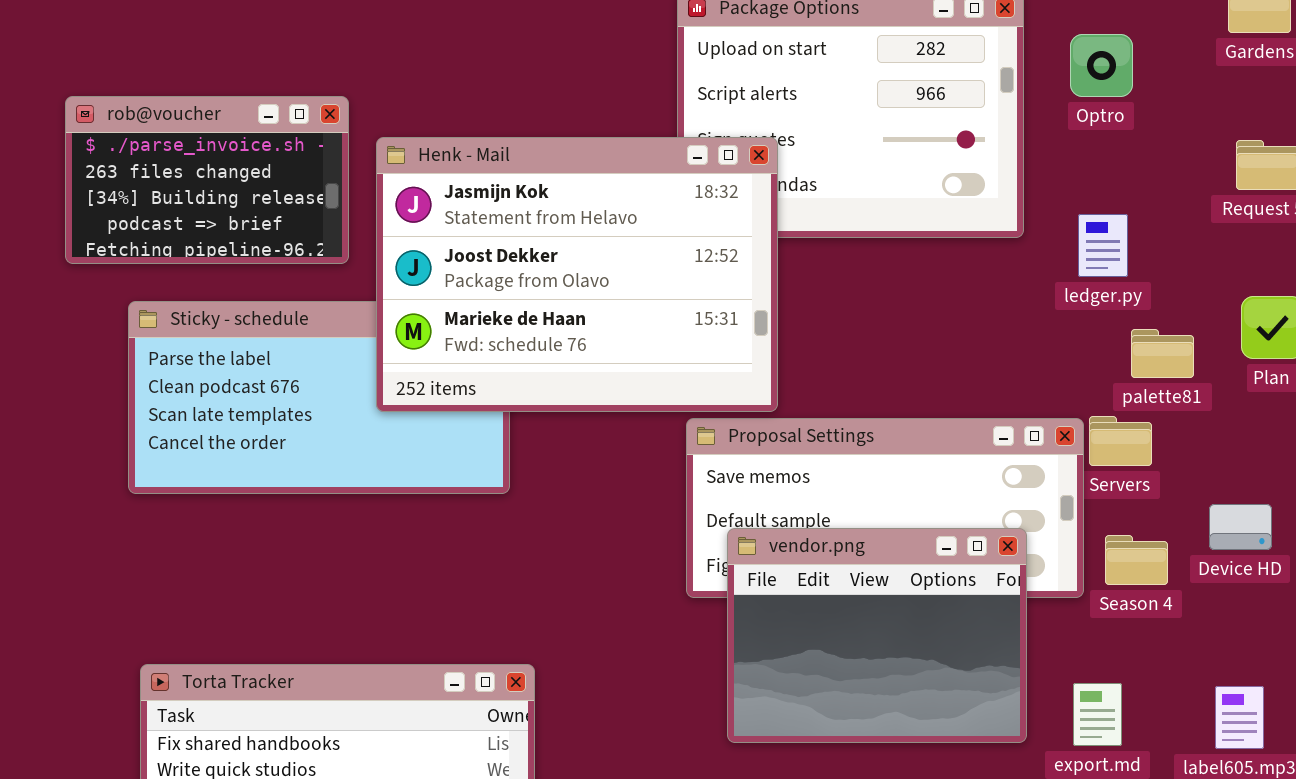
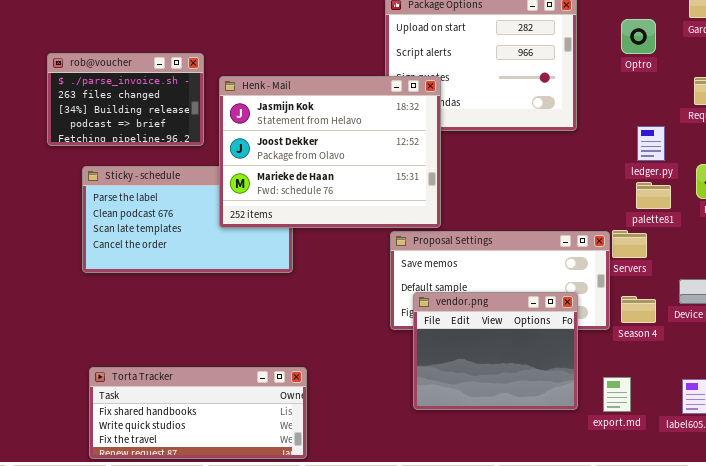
Optro: [1070,34,1133,97] -> [621,19,656,54], moved
ledger.py: [1078,214,1128,277] -> [637,126,665,161], moved

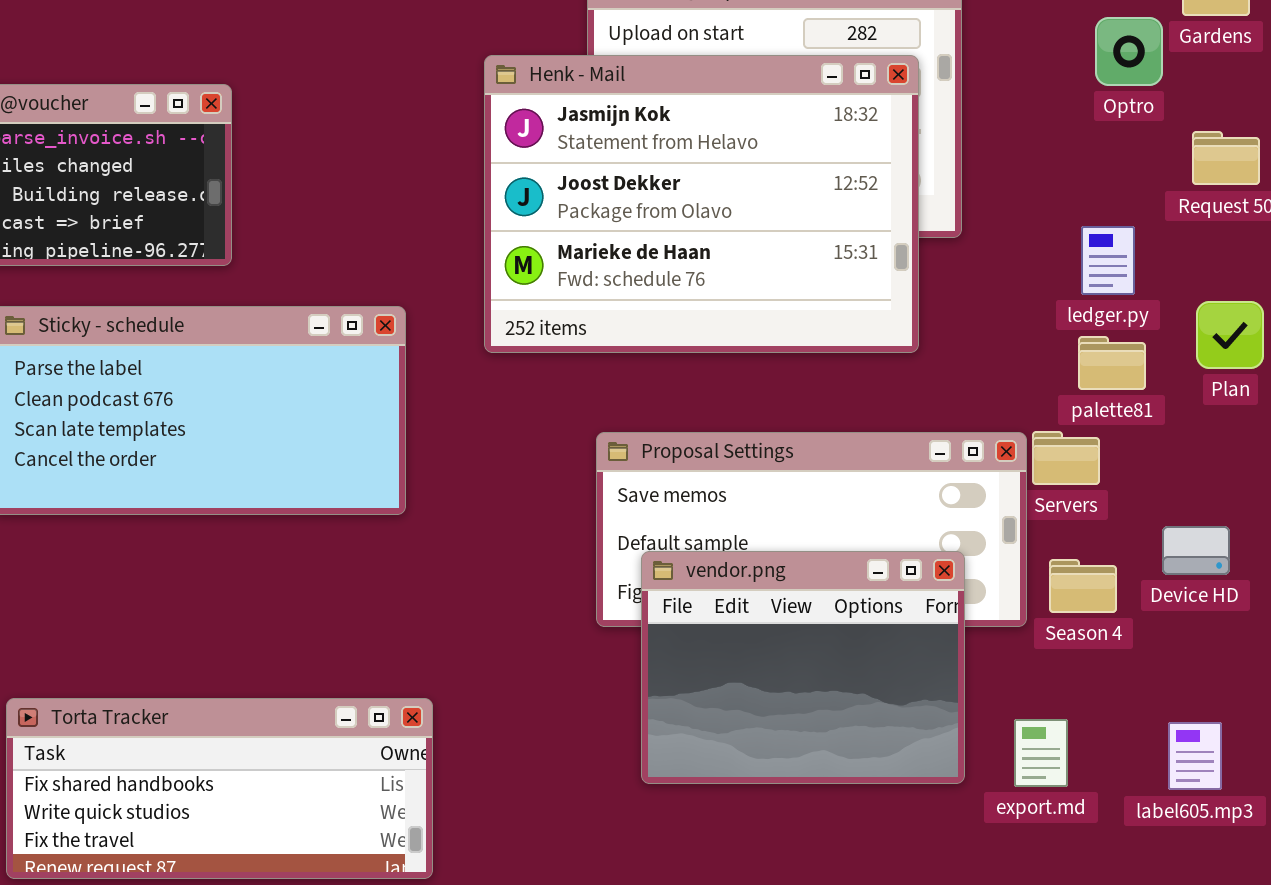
Optro: [621,19,656,54] -> [1095,17,1163,86], moved
Henk - Mail: [219,76,441,228] -> [484,55,919,353], moved

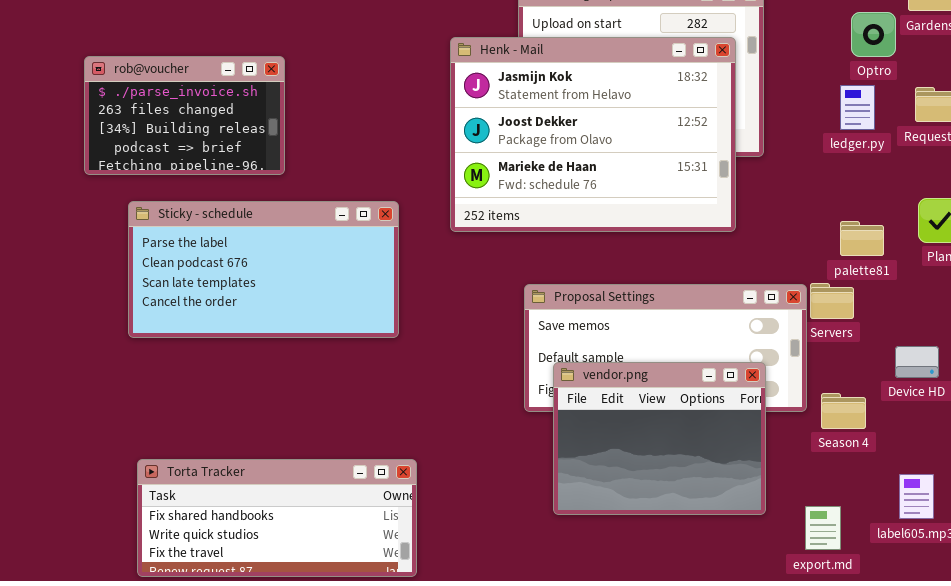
ledger.py: [1081,226,1135,295] -> [840,85,875,130], moved
Season 4: [1049,559,1117,613] -> [821,393,866,429], moved
export.md: [1014,719,1068,787] -> [805,506,841,550], moved

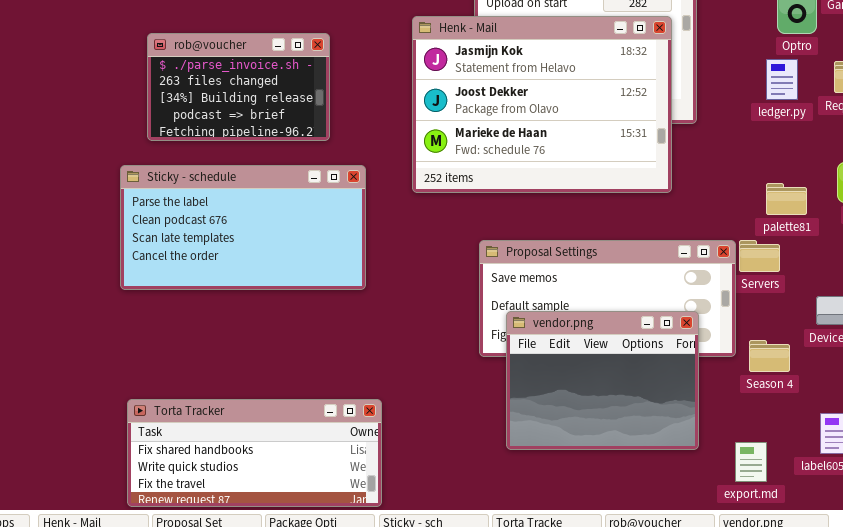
rob@voucher: [84,56,285,175] -> [147,33,330,141], moved

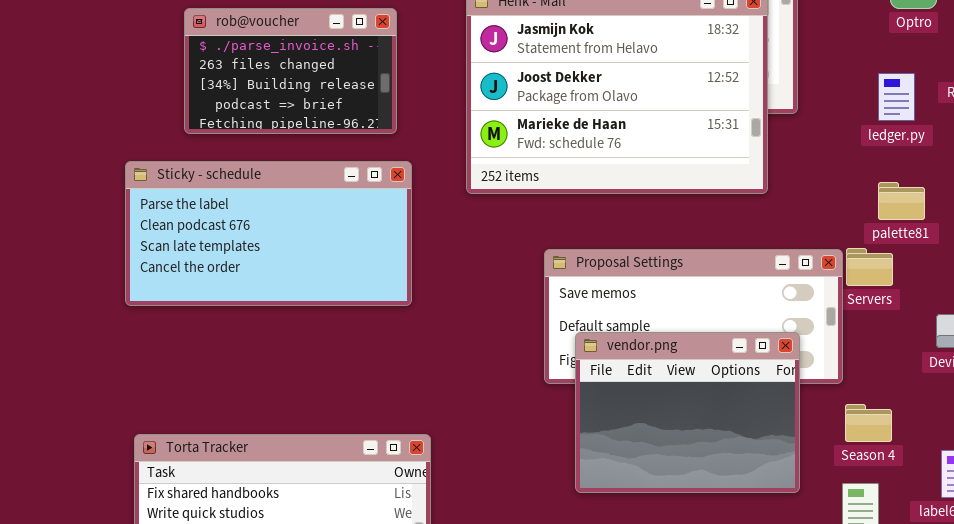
rob@voucher: [147,33,330,141] -> [184,8,397,134], moved
ledger.py: [766,59,798,100] -> [878,73,915,121], moved
Season 4: [749,340,790,372] -> [845,404,892,442], moved

